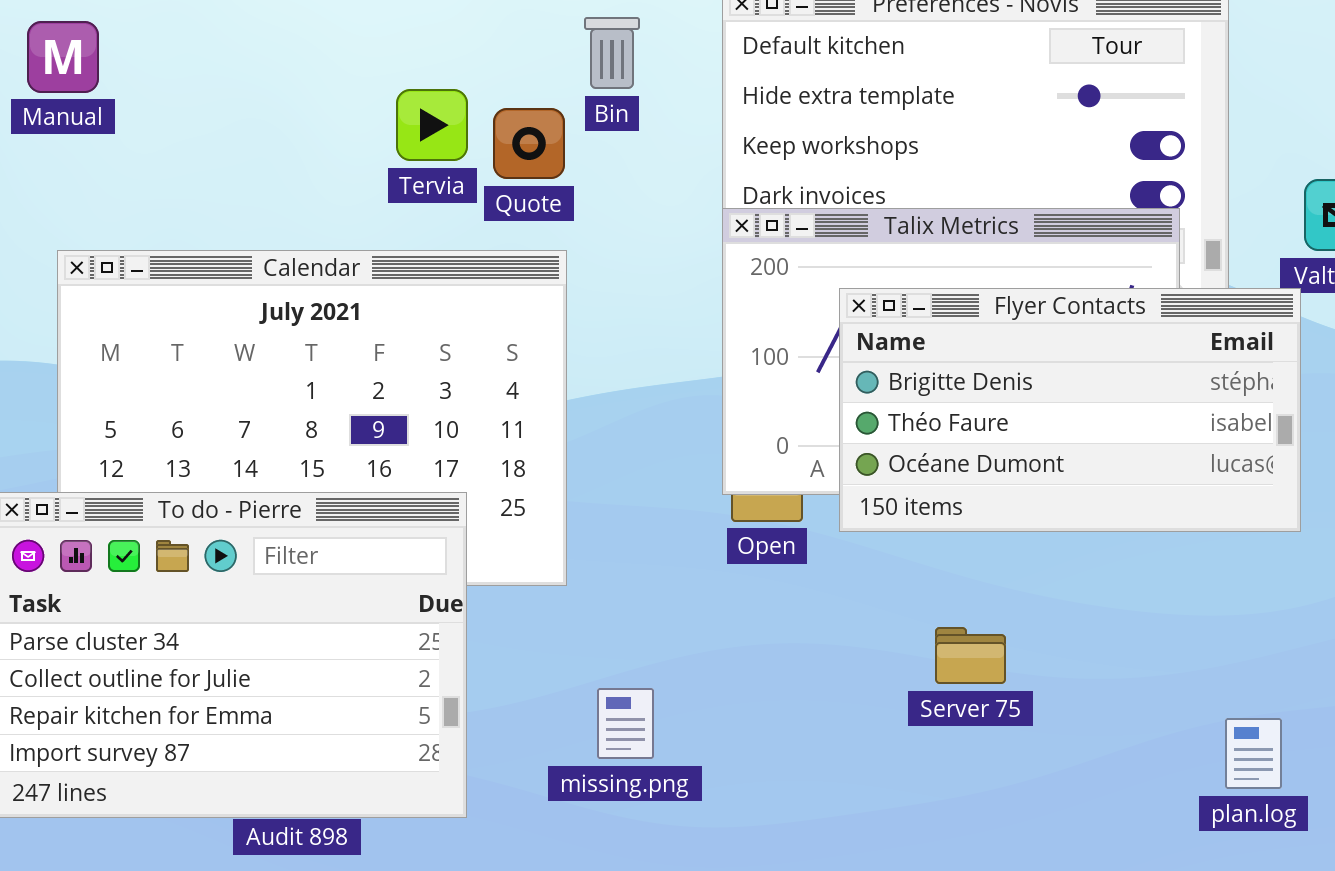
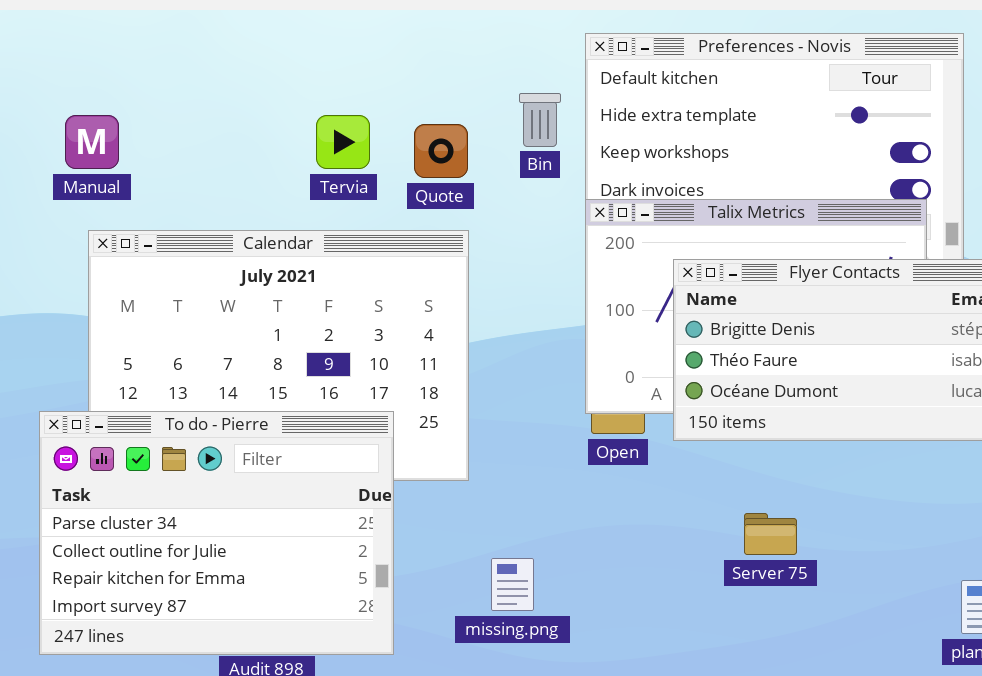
Bin: [584,17,640,89] -> [519,93,561,147], moved
Manual: [27,21,99,93] -> [65,115,119,169], moved
Tervia: [396,89,468,161] -> [316,115,370,169], moved

